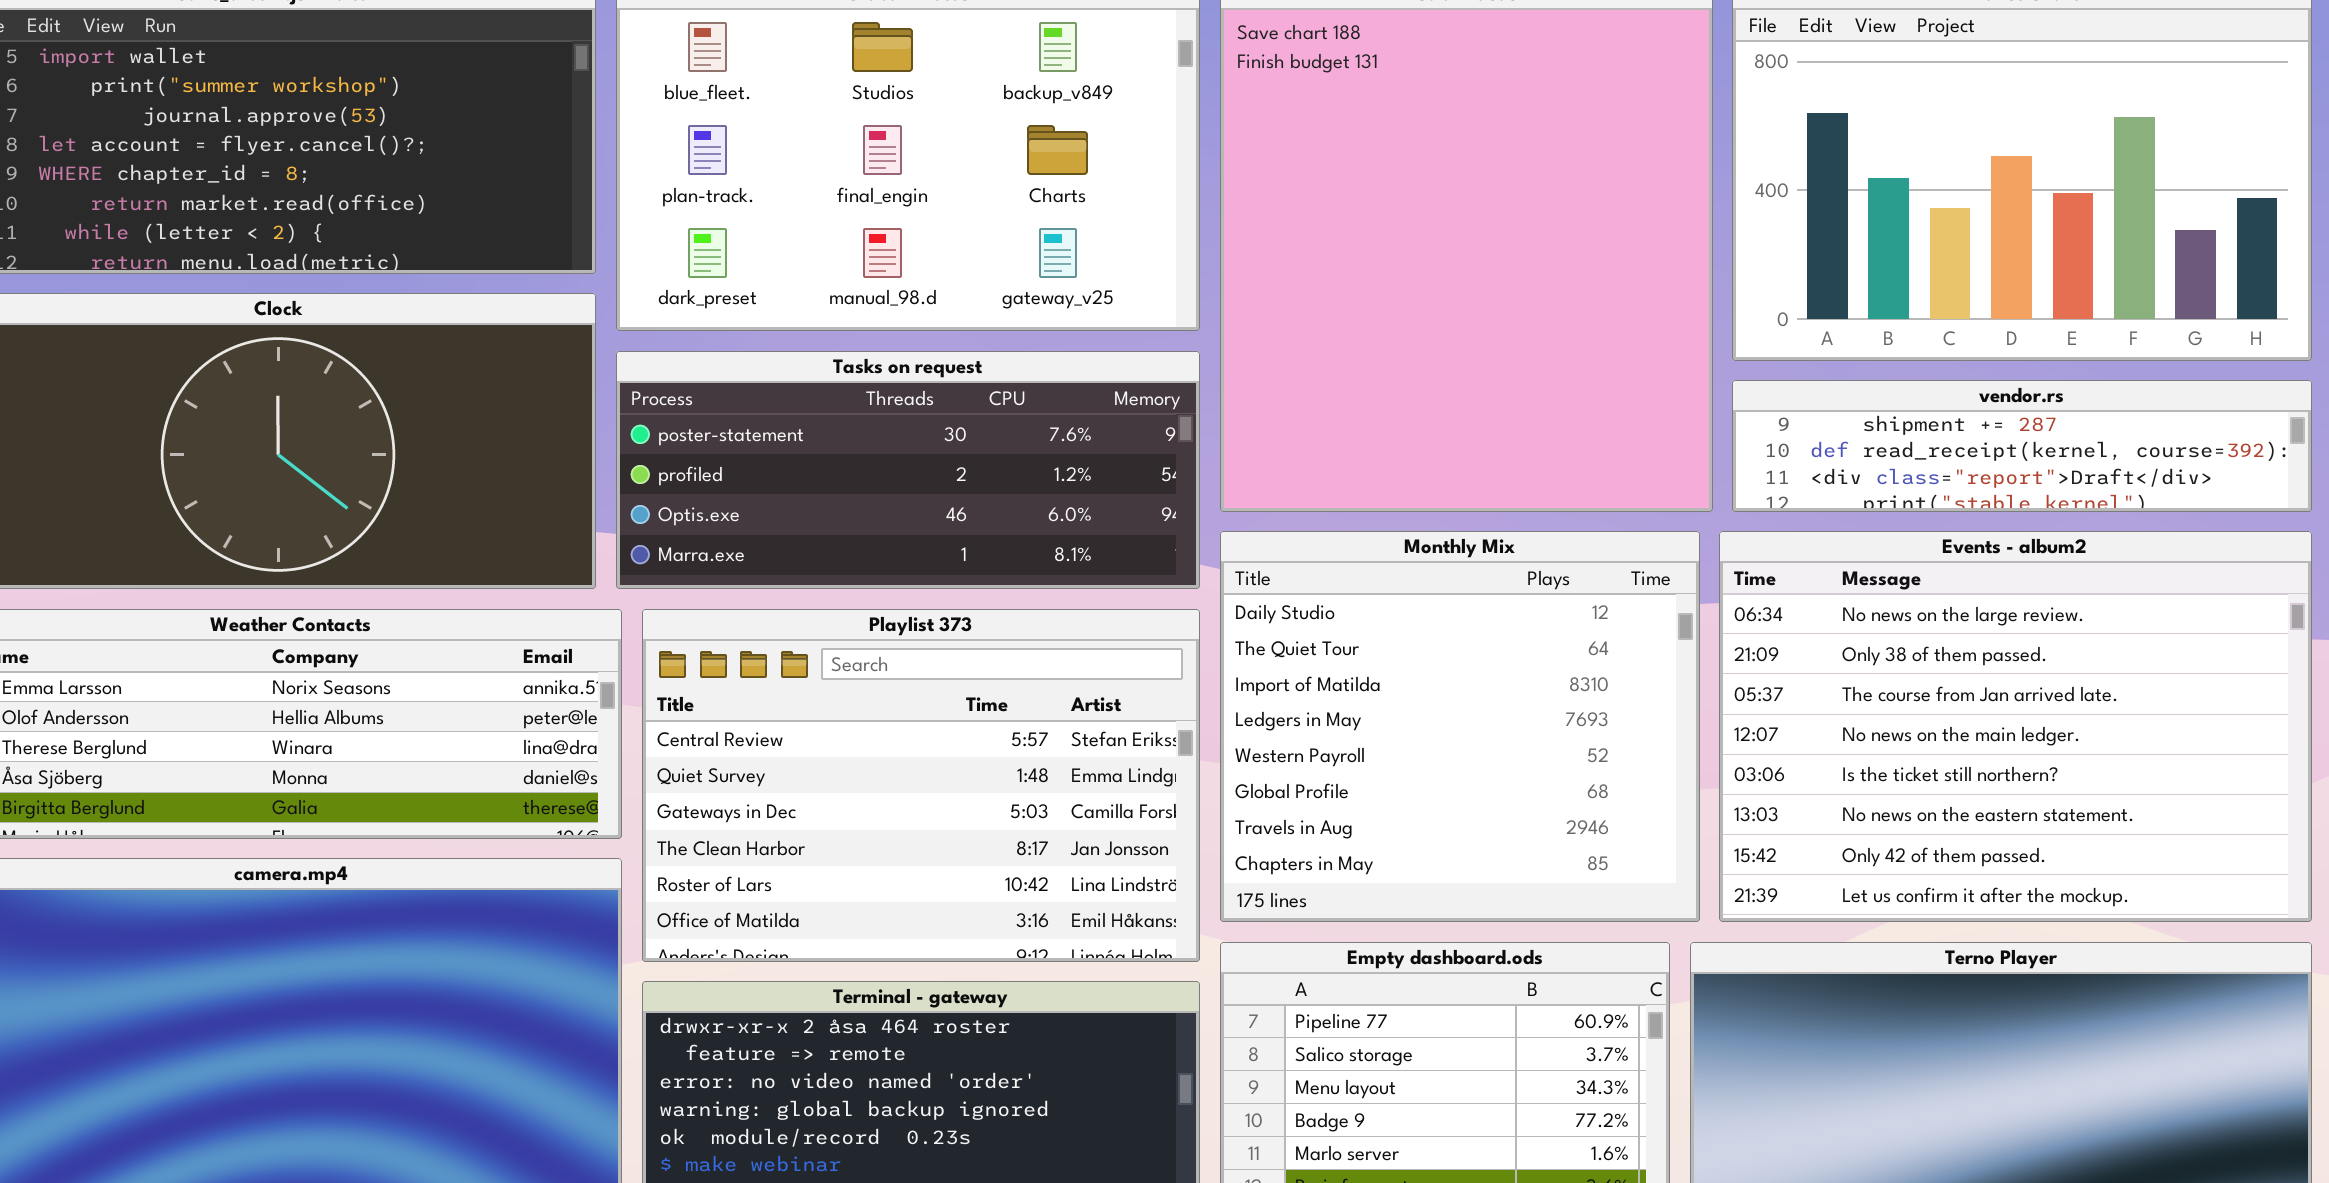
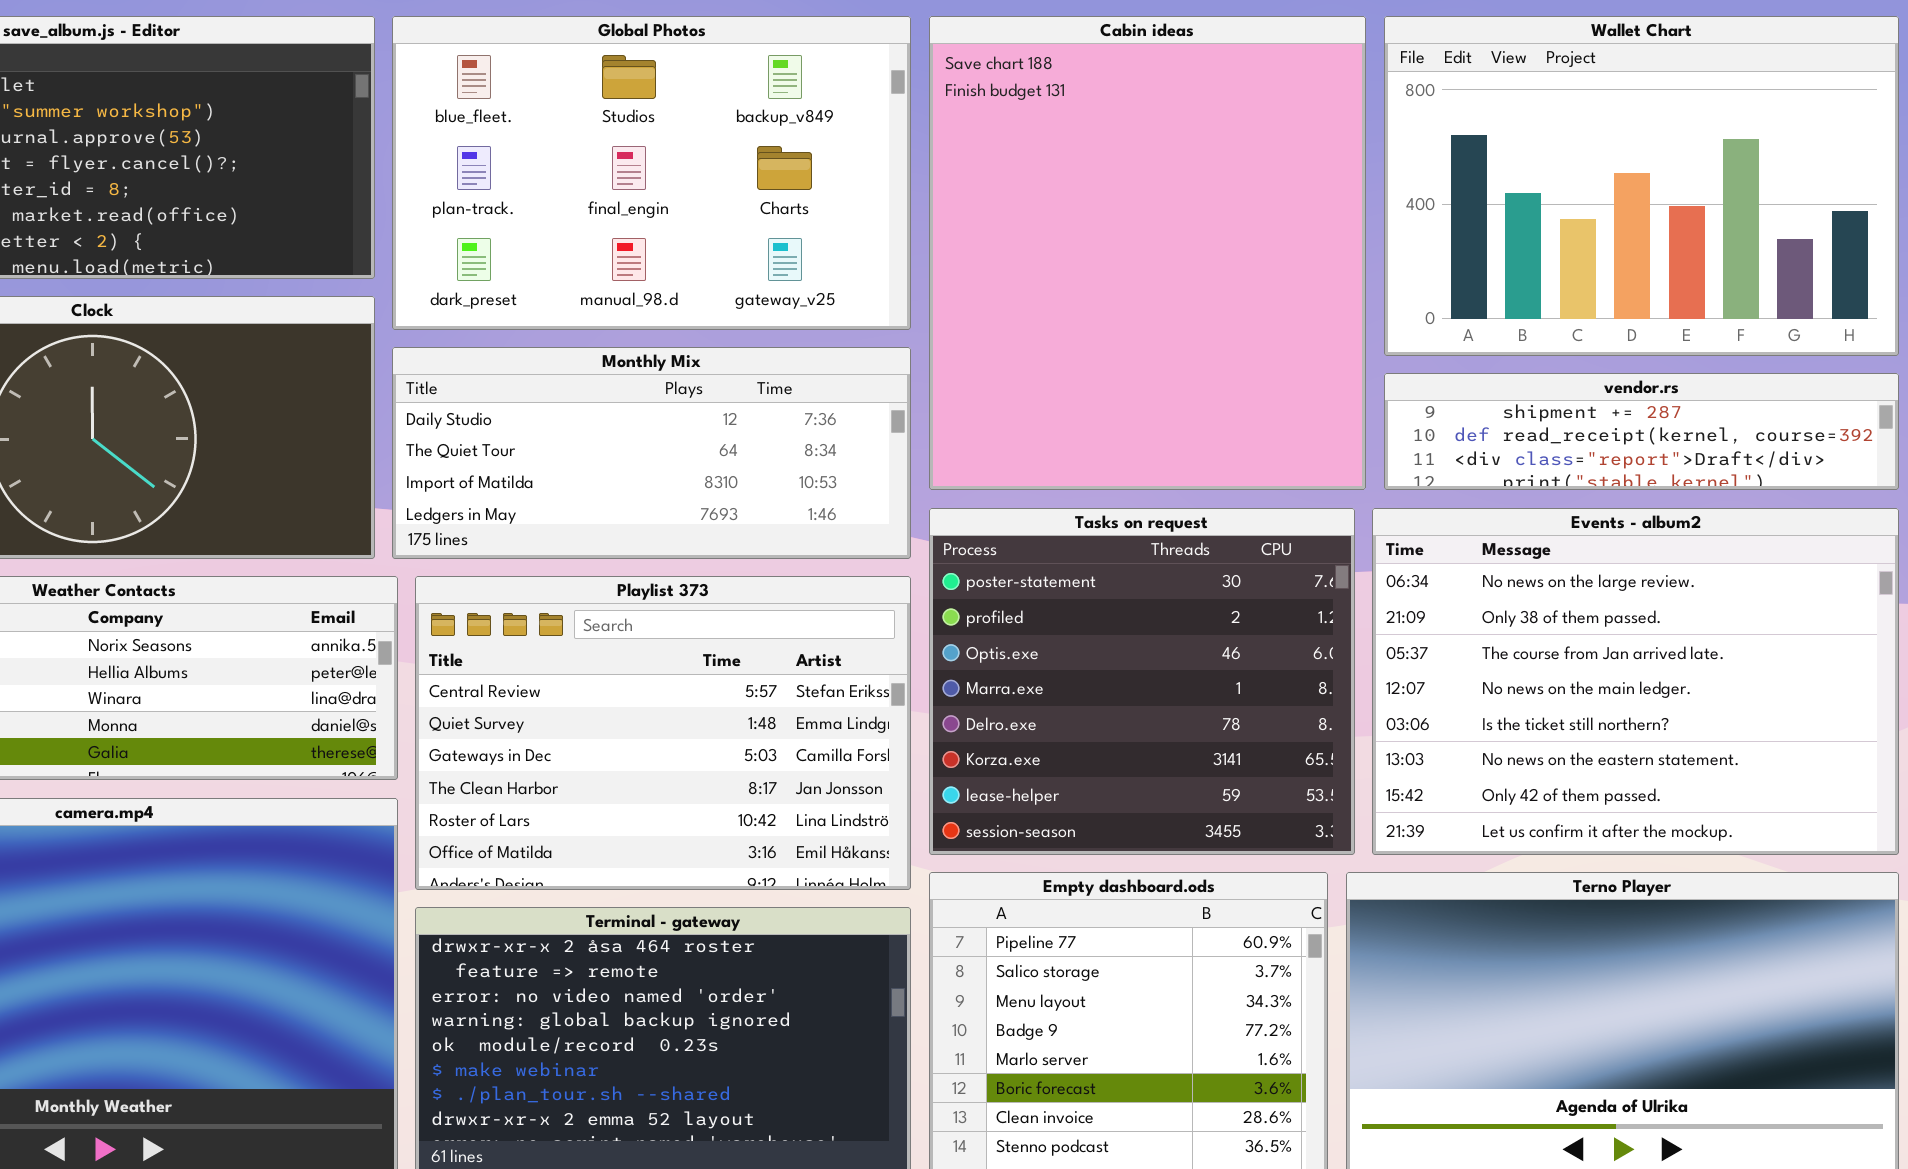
Tasks on request: [616,351,1200,589] -> [929,508,1355,855], moved, resized
Monthly Mix: [1220,531,1700,922] -> [392,347,911,559], moved, resized

